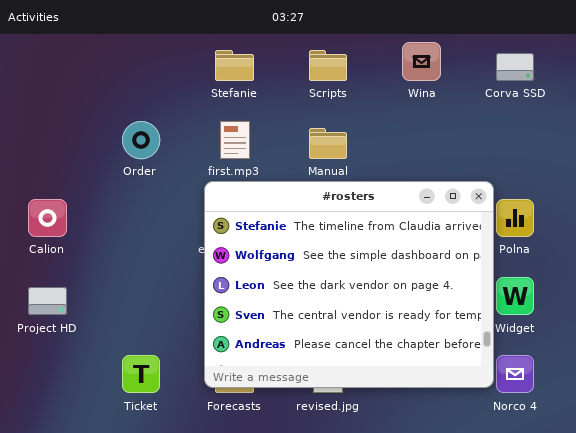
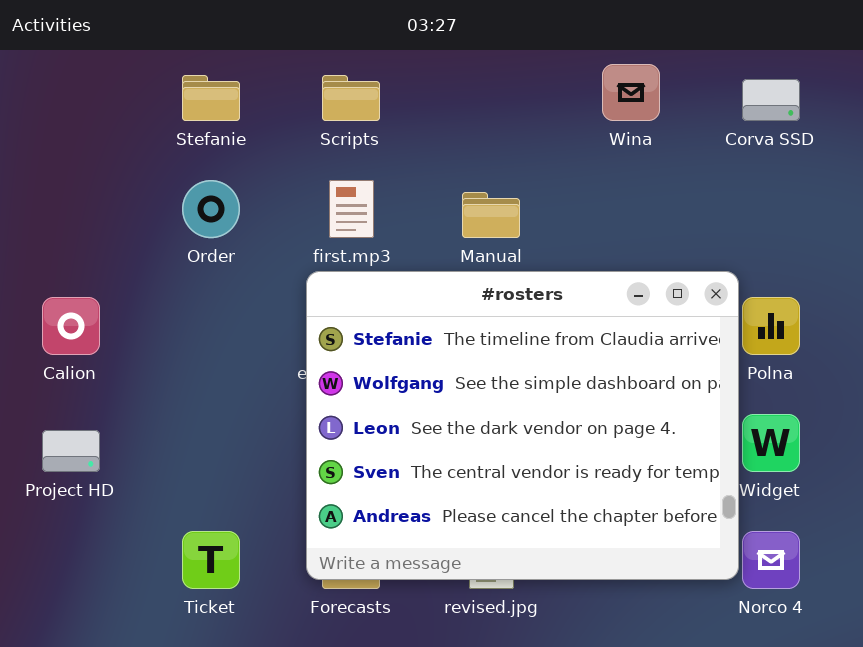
Stefanie: [215,50,254,81] -> [182,75,240,121], moved
Scripts: [309,50,347,81] -> [322,75,380,121], moved

